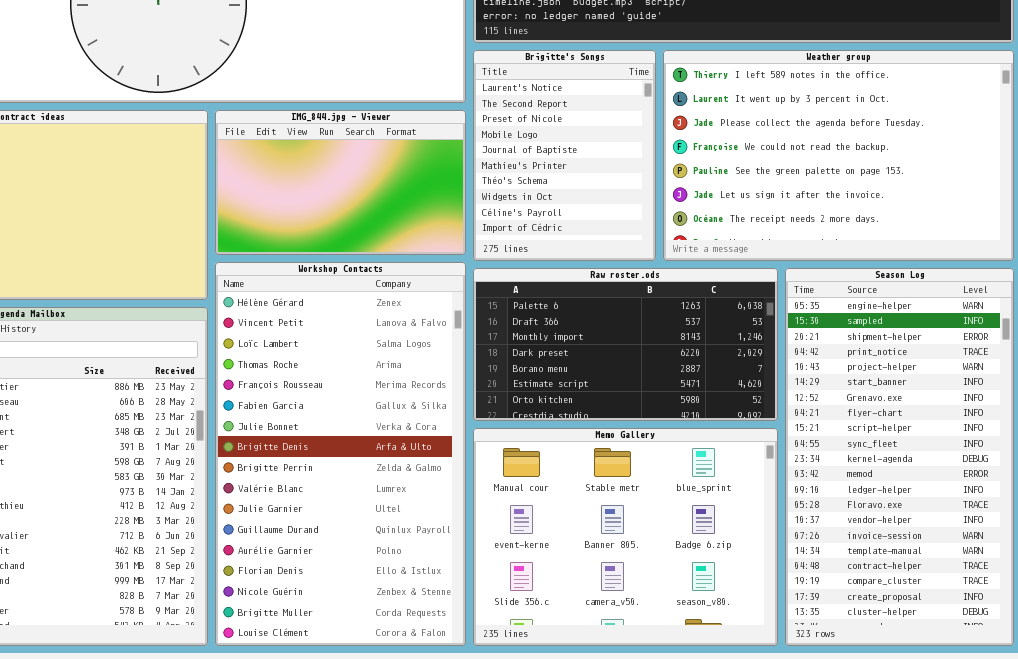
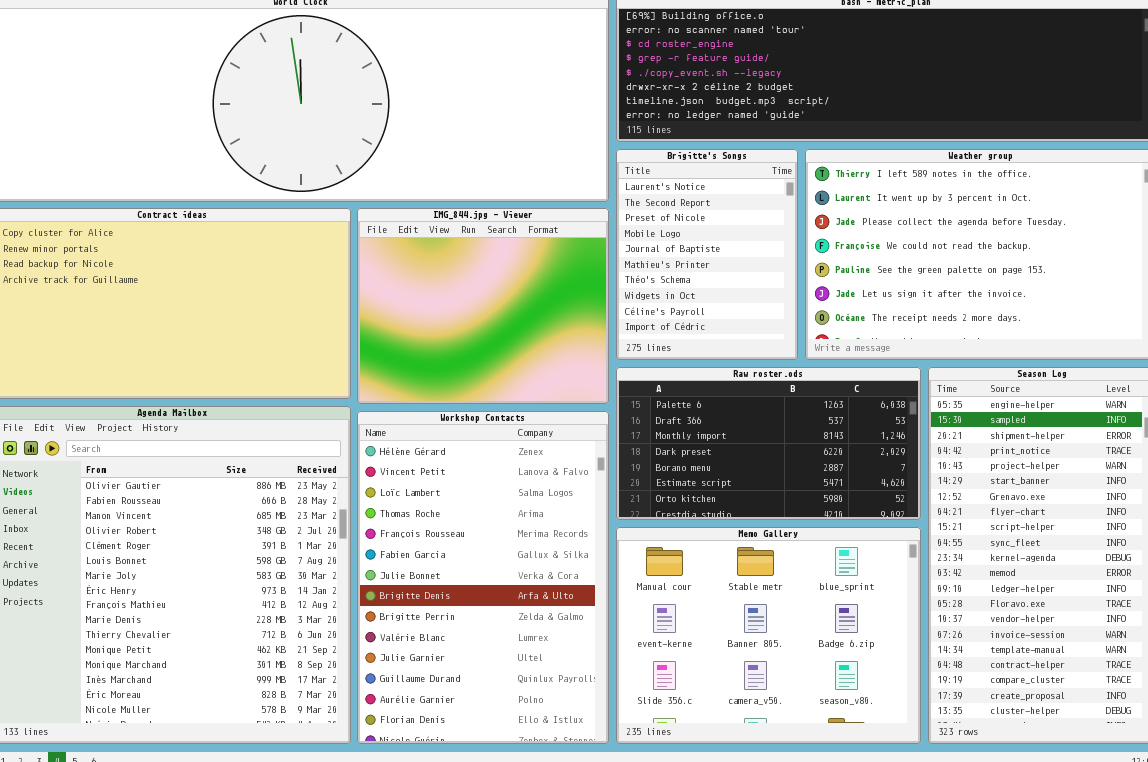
IMG_844.jpg - Viewer: [215,110,466,255] -> [357,208,609,404], resized
Workshop Contacts: [215,262,466,646] -> [357,411,609,744], resized

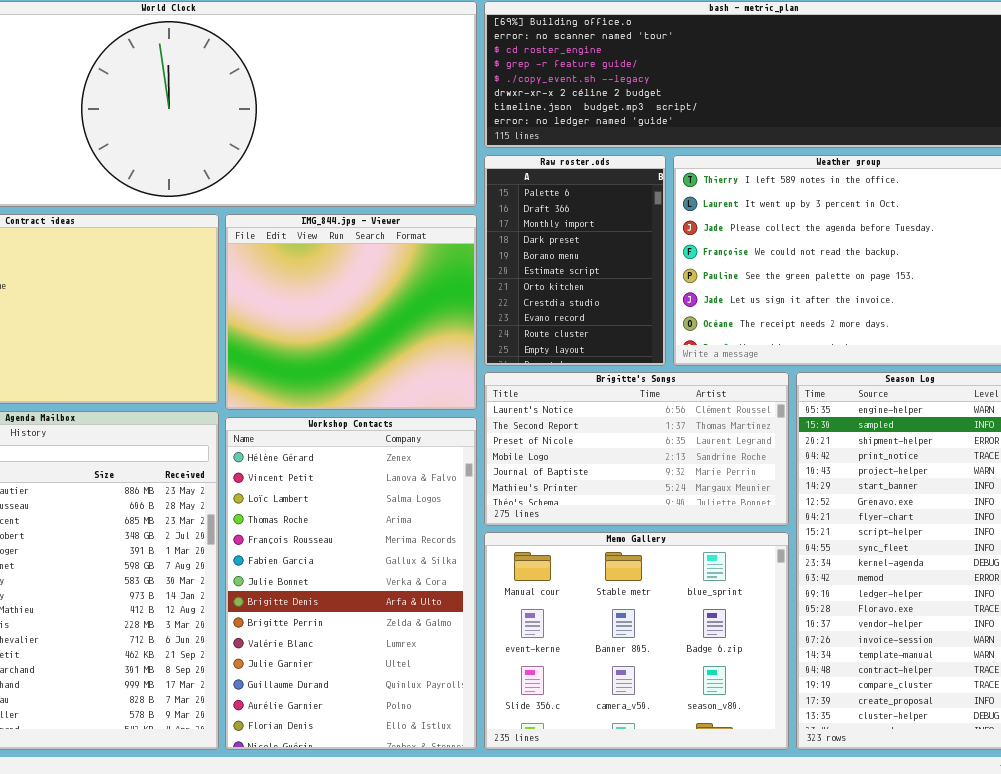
Brigitte's Songs: [616,149,798,360] -> [484,372,789,526], moved, resized
Raw roster.ods: [616,367,921,520] -> [484,155,666,366], moved, resized

